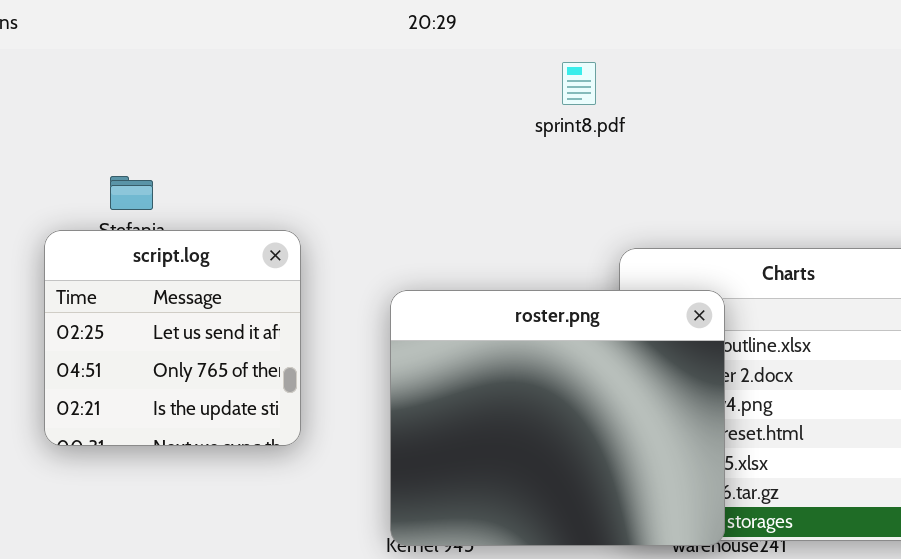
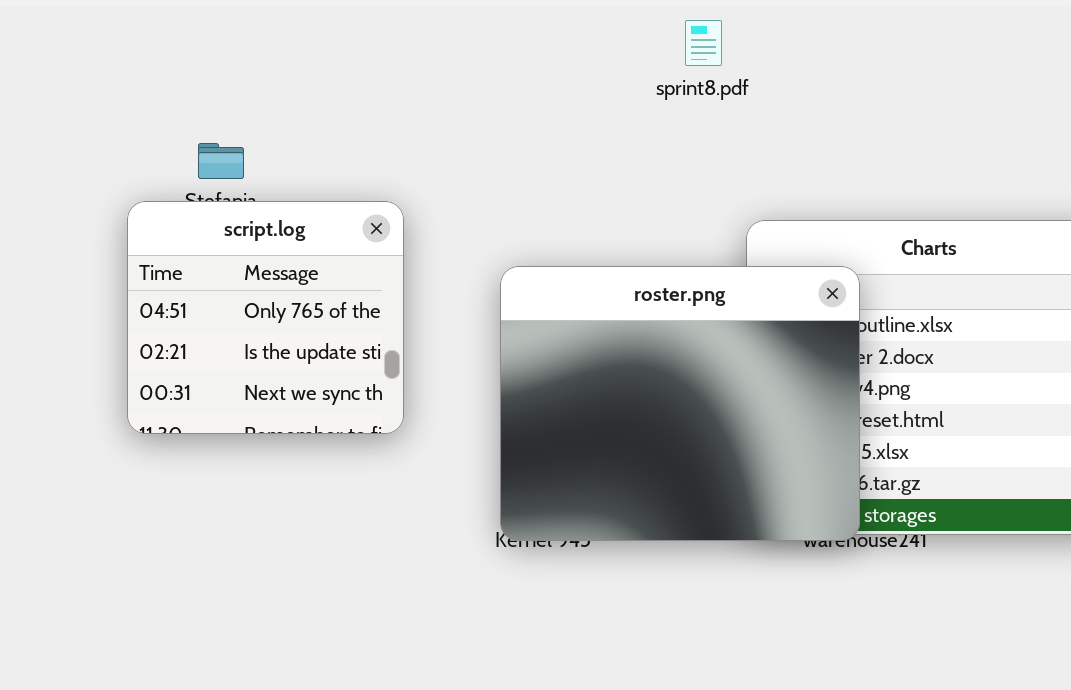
script.log: [44,230,301,446] -> [127,201,404,434], scrolled down 1 row

